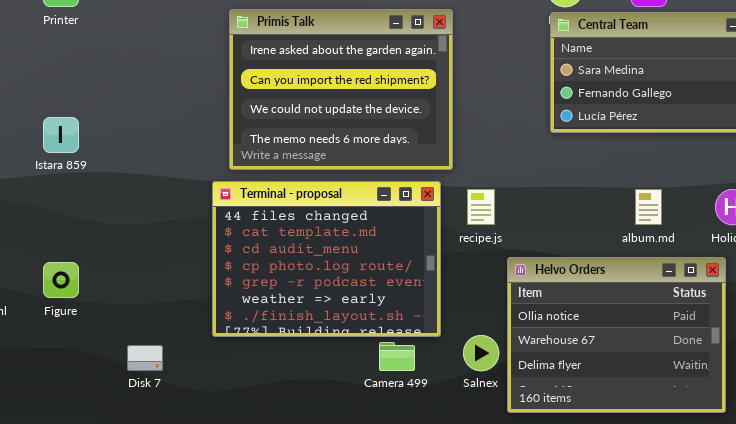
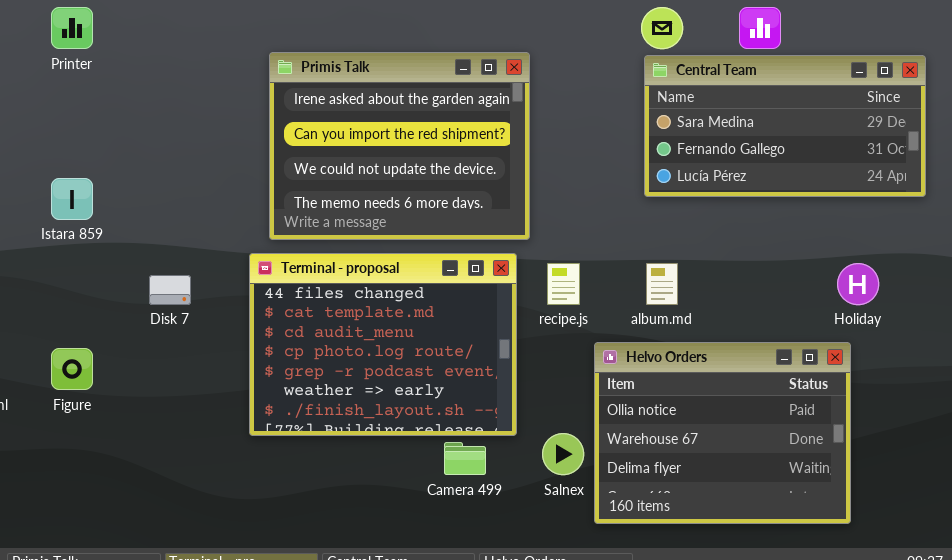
album.md: [635,189,662,225] -> [646,263,678,305], moved
Disk 7: [127,345,163,371] -> [149,275,191,305], moved

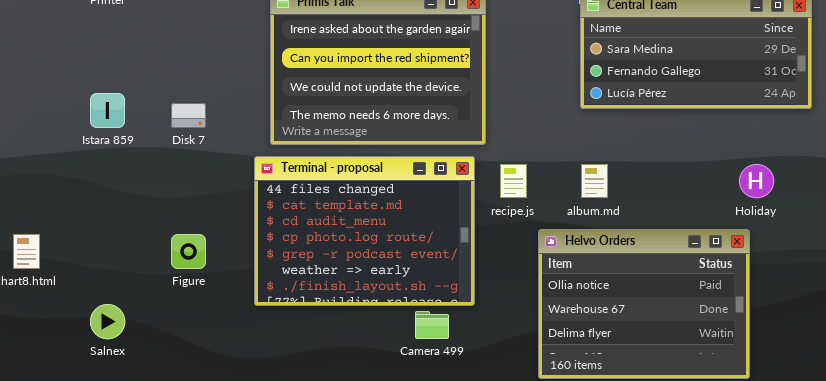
Disk 7: [149,275,191,305] -> [171,103,206,128], moved
Figure: [51,348,93,390] -> [171,234,206,269], moved
Salnex: [542,433,584,475] -> [90,304,125,339], moved

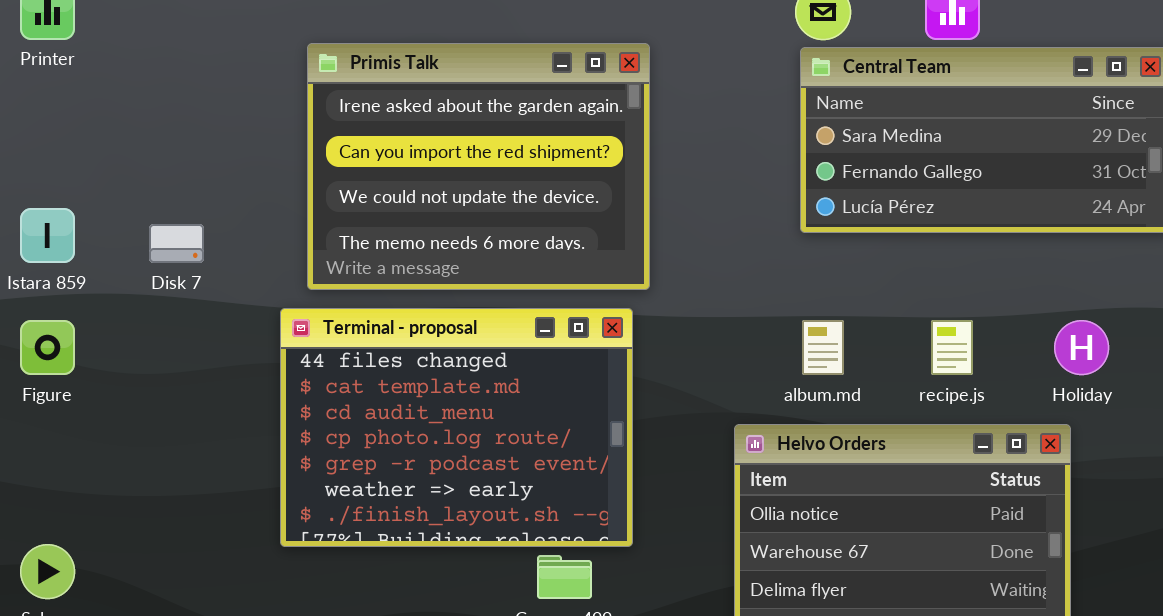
recipe.js: [500,164,527,198] -> [931,320,973,375], moved
Figure: [171,234,206,269] -> [20,320,75,375], moved

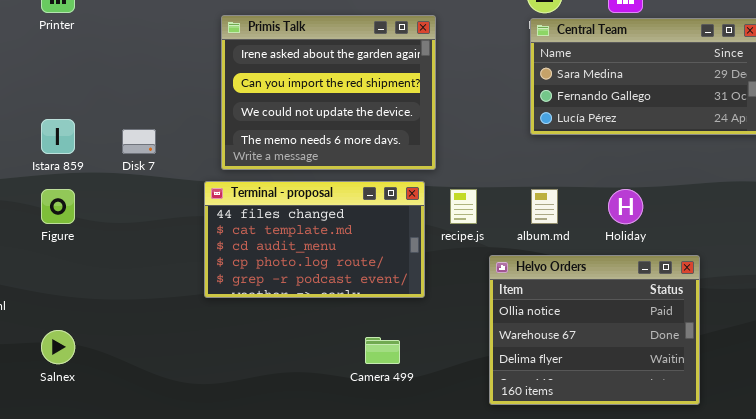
Terminal - proposal: [280,308,633,547] -> [204,181,425,298], resized
recipe.js: [931,320,973,375] -> [450,189,477,224], moved
Holiday: [1054,320,1109,375] -> [608,189,643,224], moved

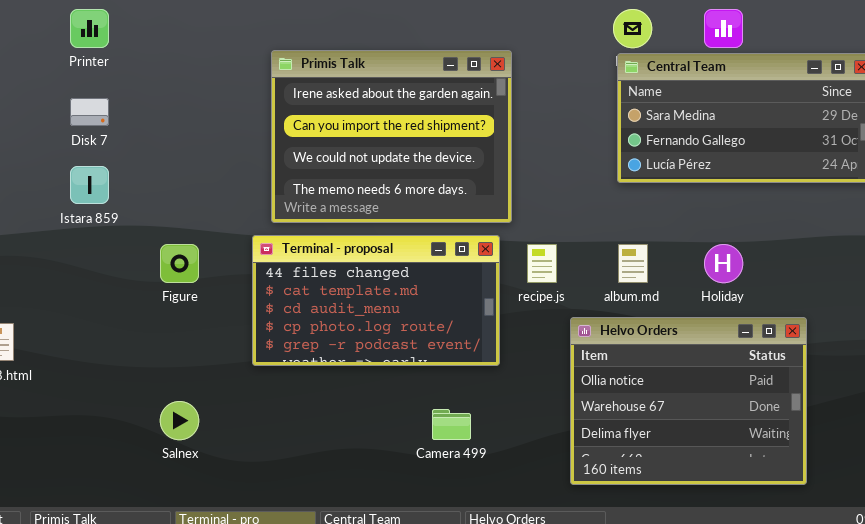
Disk 7: [122,129,156,154] -> [70,98,109,126], moved
Figure: [41,189,75,224] -> [160,244,199,283], moved
Salnex: [41,330,75,364] -> [160,401,199,440], moved

